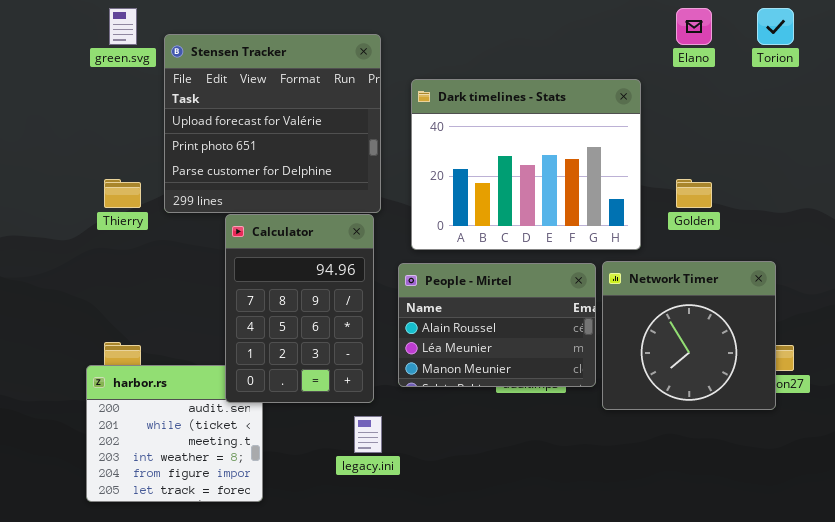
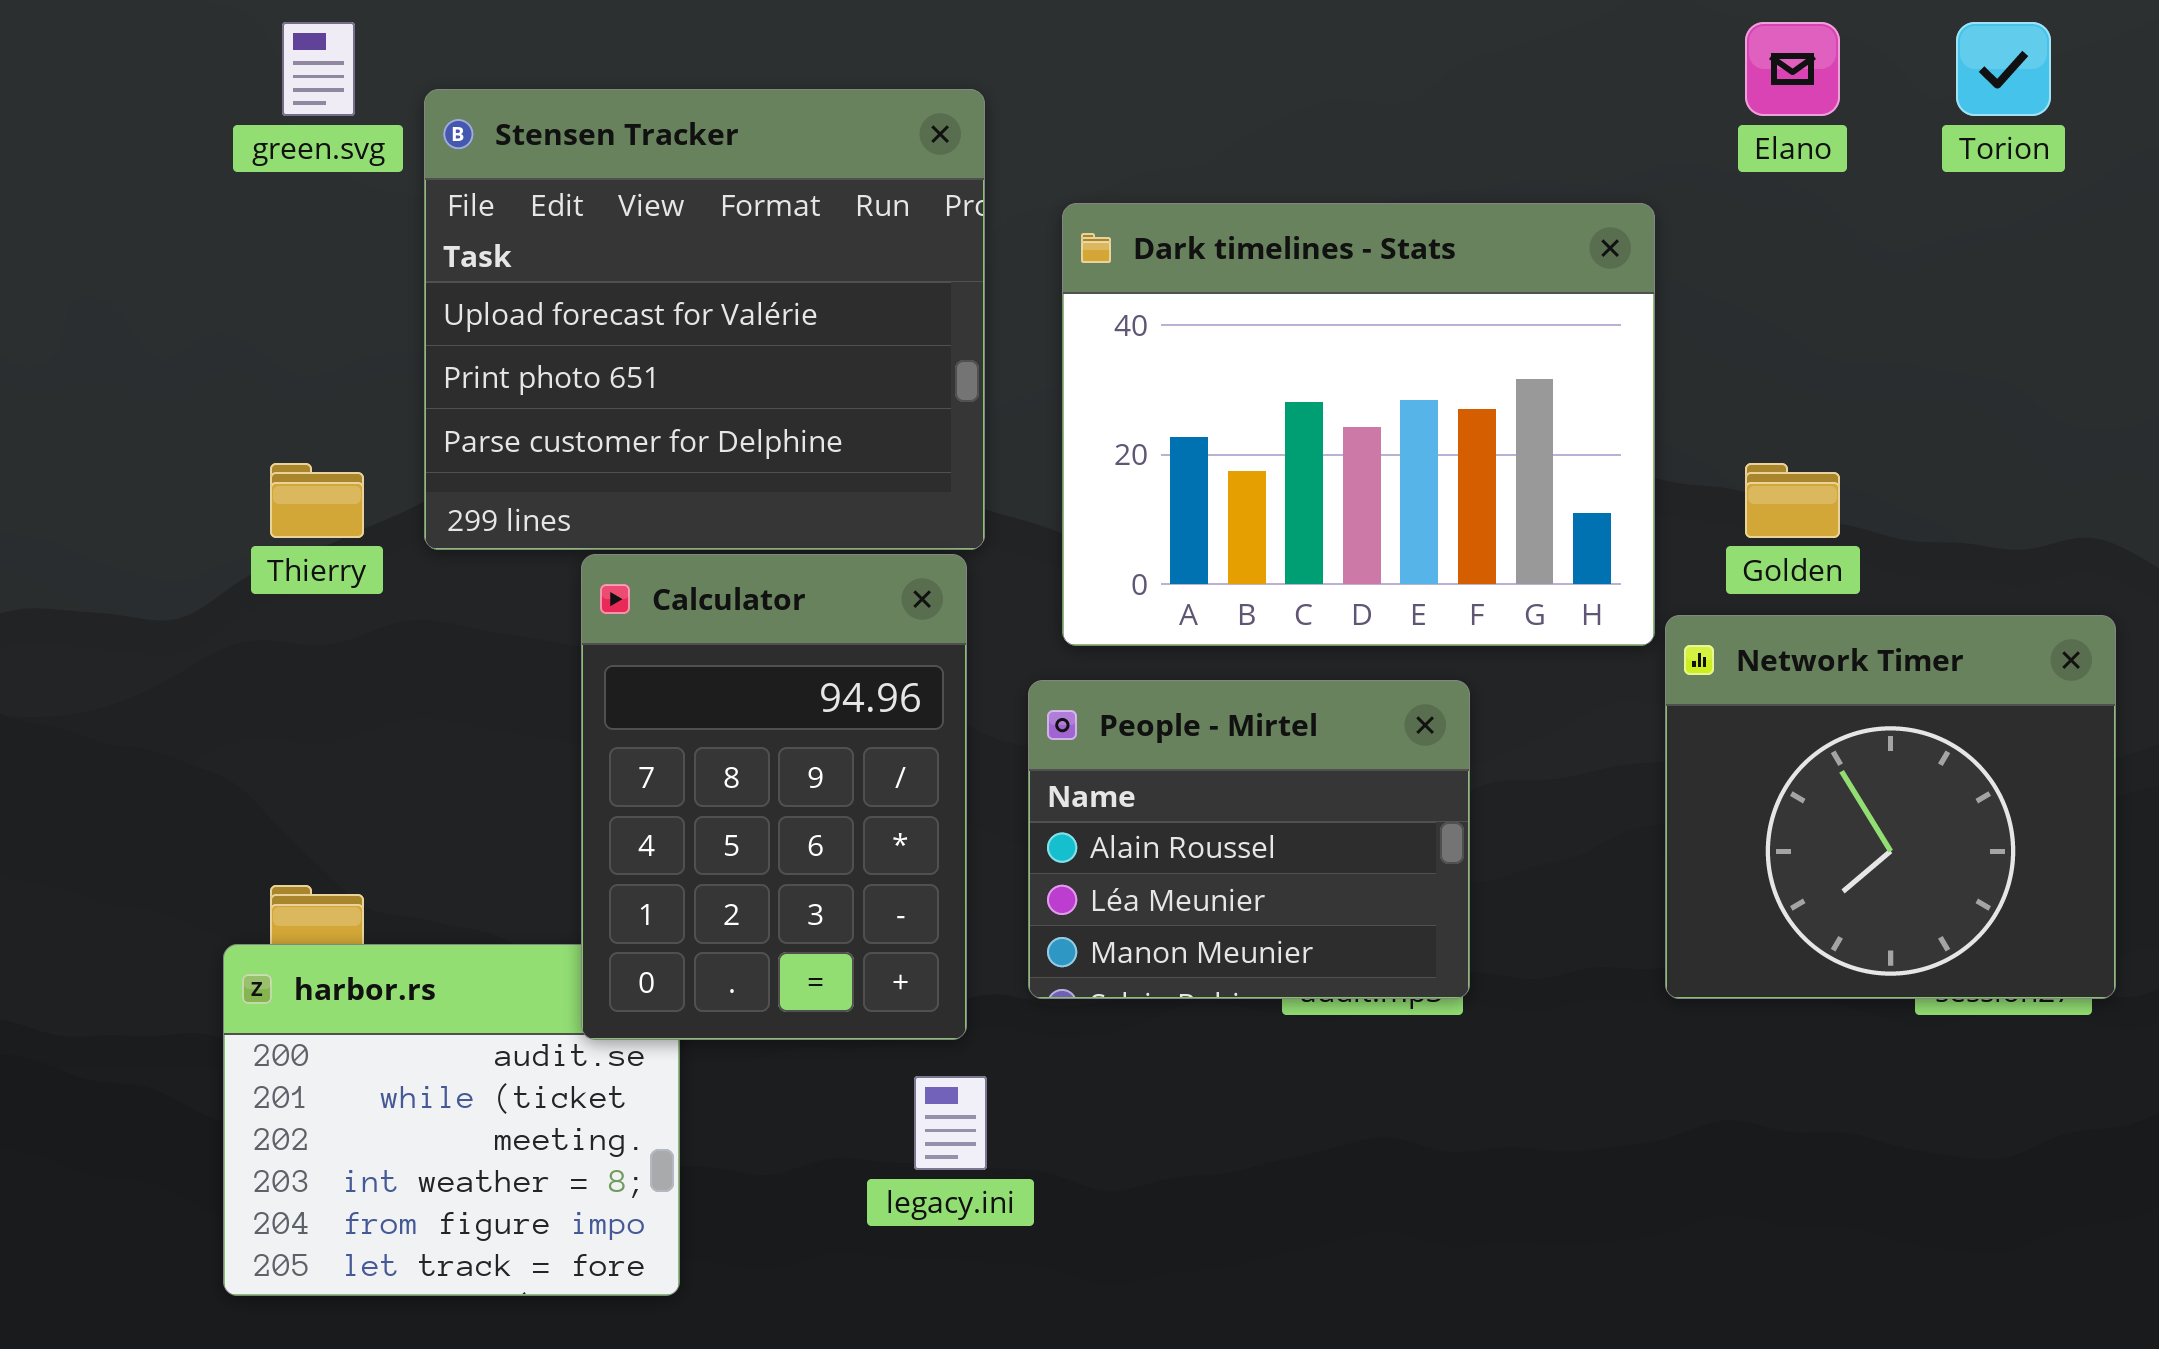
Network Timer: [602,261,776,410] -> [1665,615,2116,999], moved
People - Mirtel: [398,263,596,387] -> [1028,680,1470,999], resized

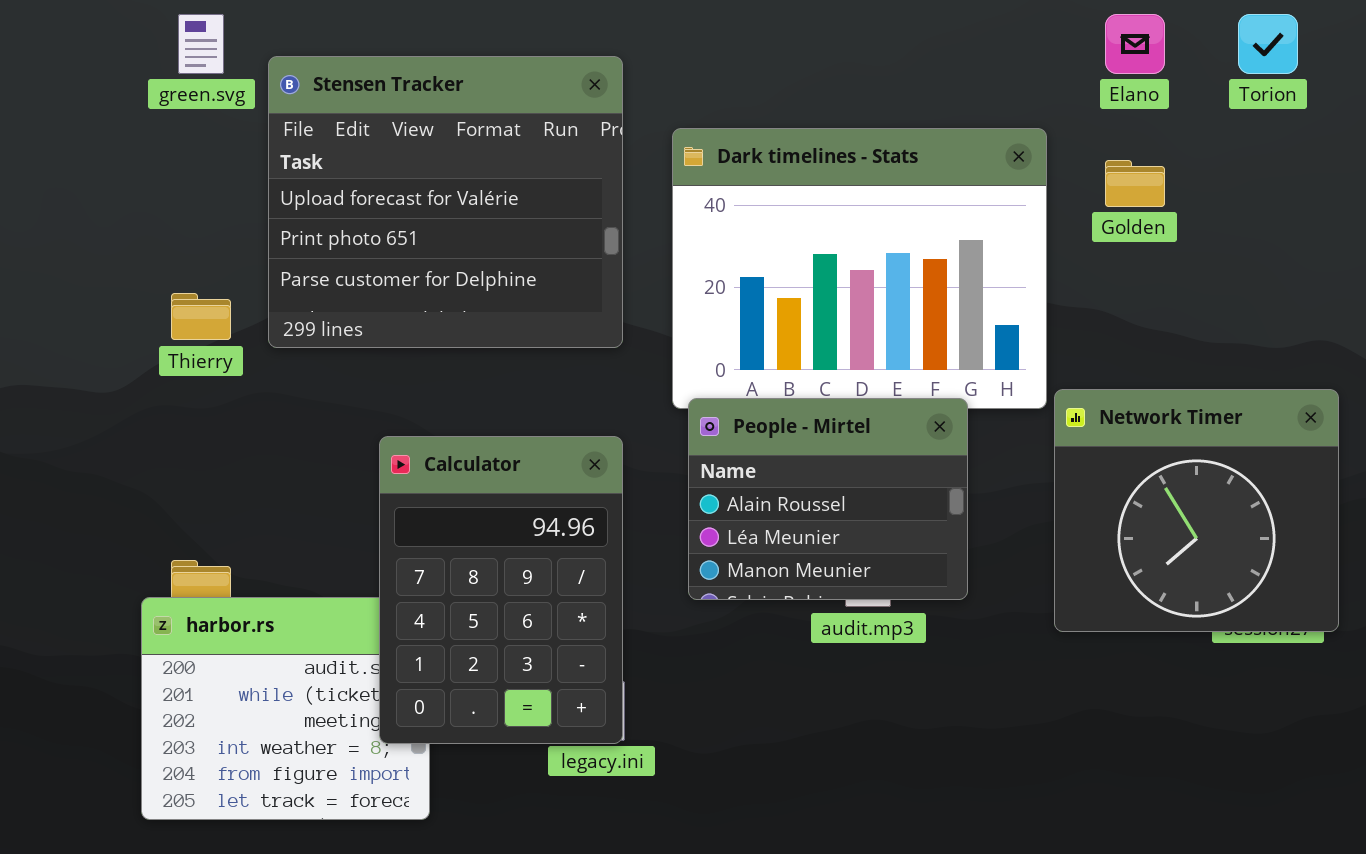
Golden: [1745,463,1840,538] -> [1105,160,1165,207], moved
Calculator: [581,554,967,1040] -> [379,436,623,744], moved
People - Mirtel: [1028,680,1470,999] -> [688,398,968,600], moved

